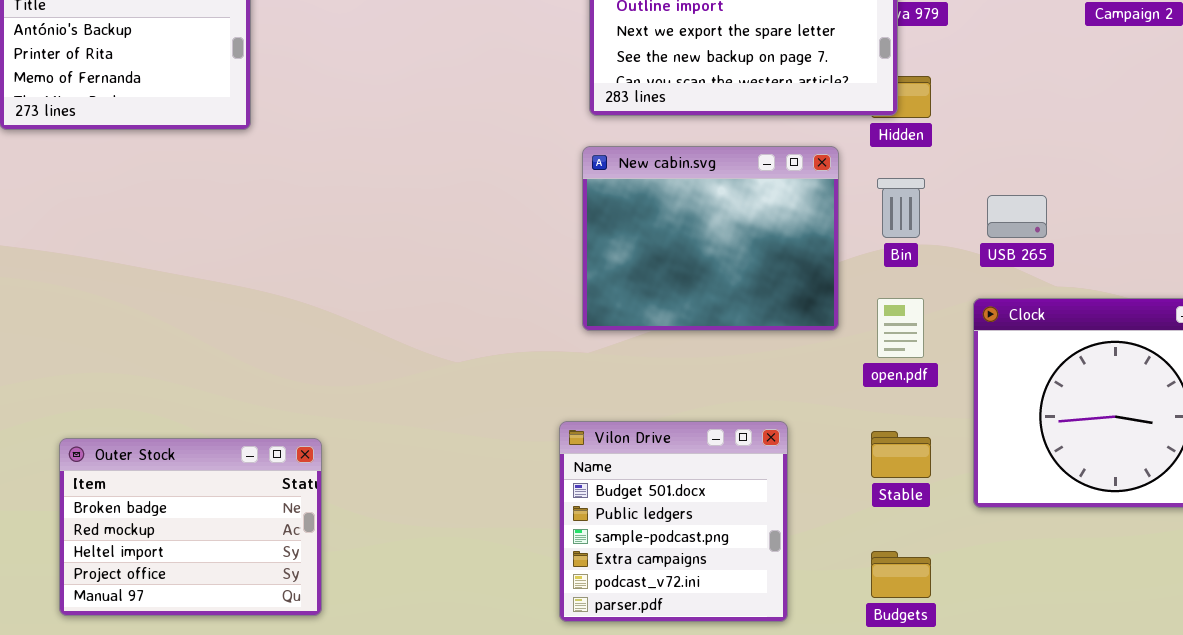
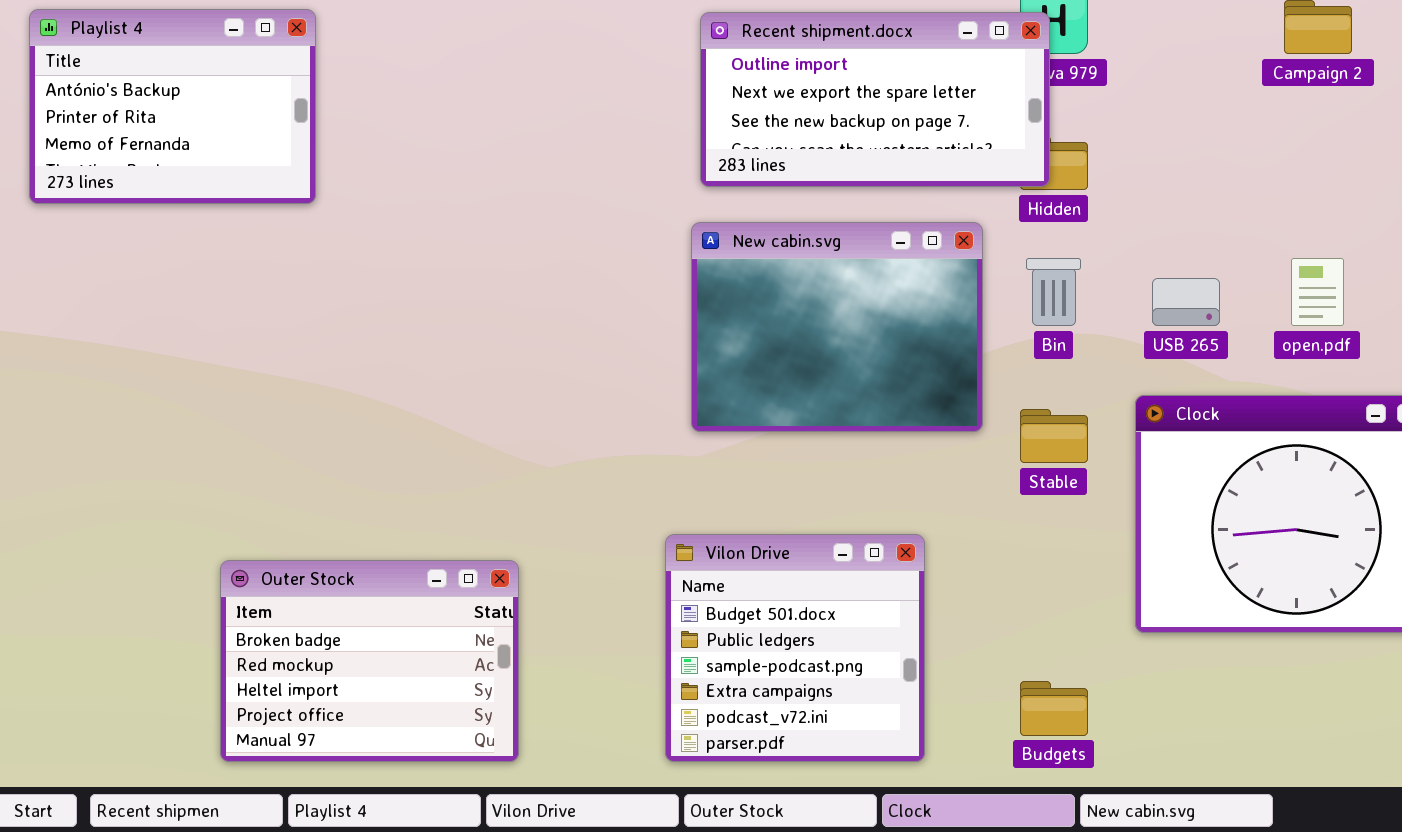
open.pdf: [877,298,924,358] -> [1291,258,1344,326], moved
Stable: [871,431,931,478] -> [1020,409,1088,463], moved
Outer Stock: [59,438,322,616] -> [220,560,519,762], moved

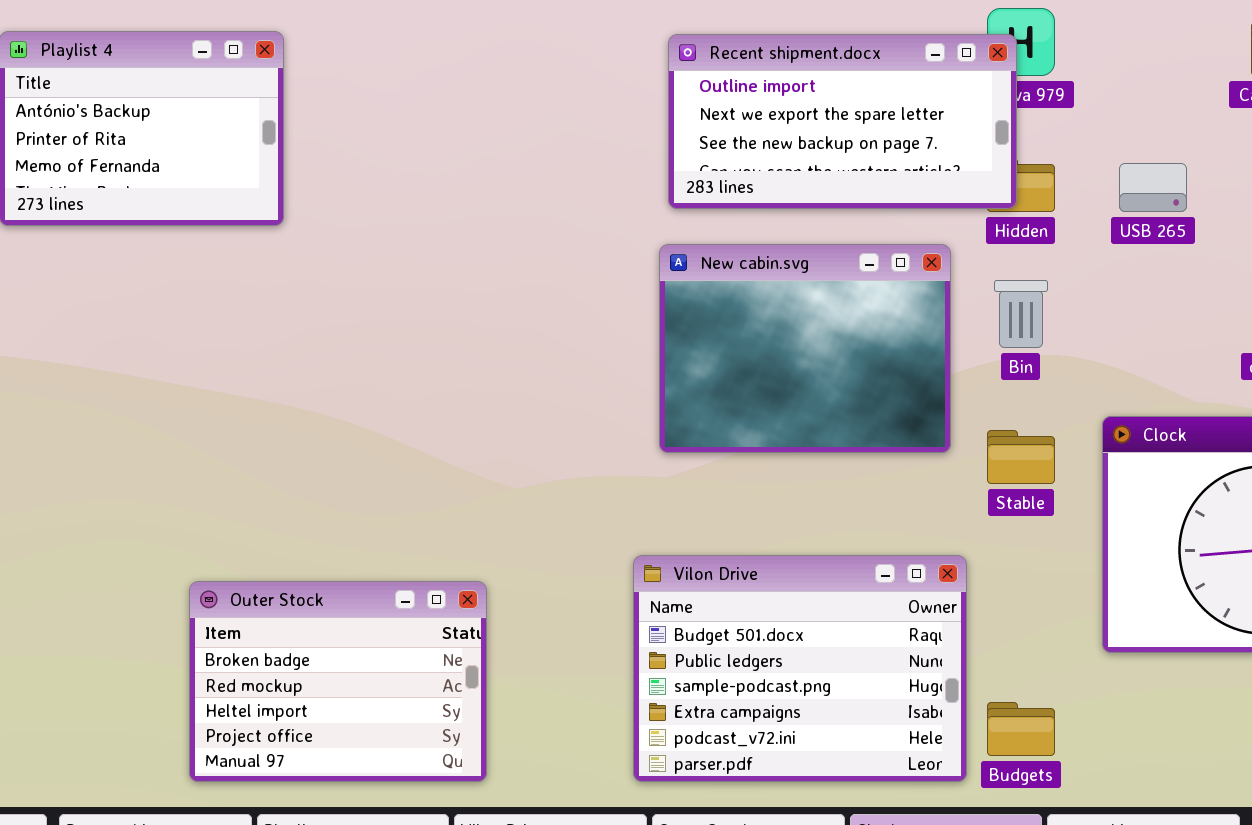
USB 265: [1152,278,1220,326] -> [1119,163,1187,212], moved
Vilon Drive: [665,534,925,762] -> [633,555,967,782], resized

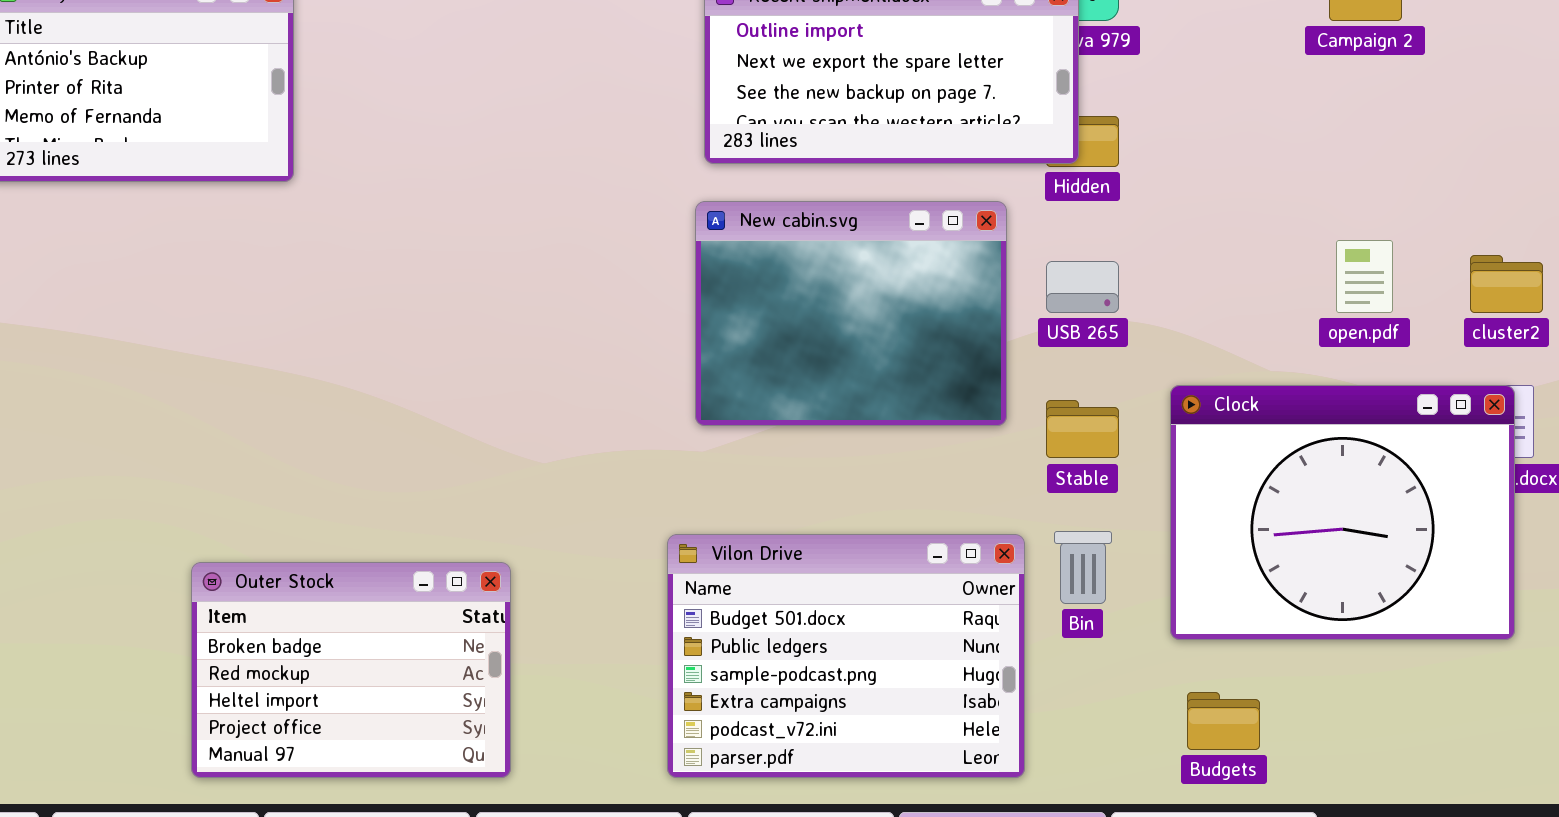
USB 265: [1119,163,1187,212] -> [1046,261,1119,313], moved
Bin: [994,280,1048,348] -> [1054,531,1112,604], moved
Budgets: [987,702,1055,756] -> [1187,692,1260,750], moved

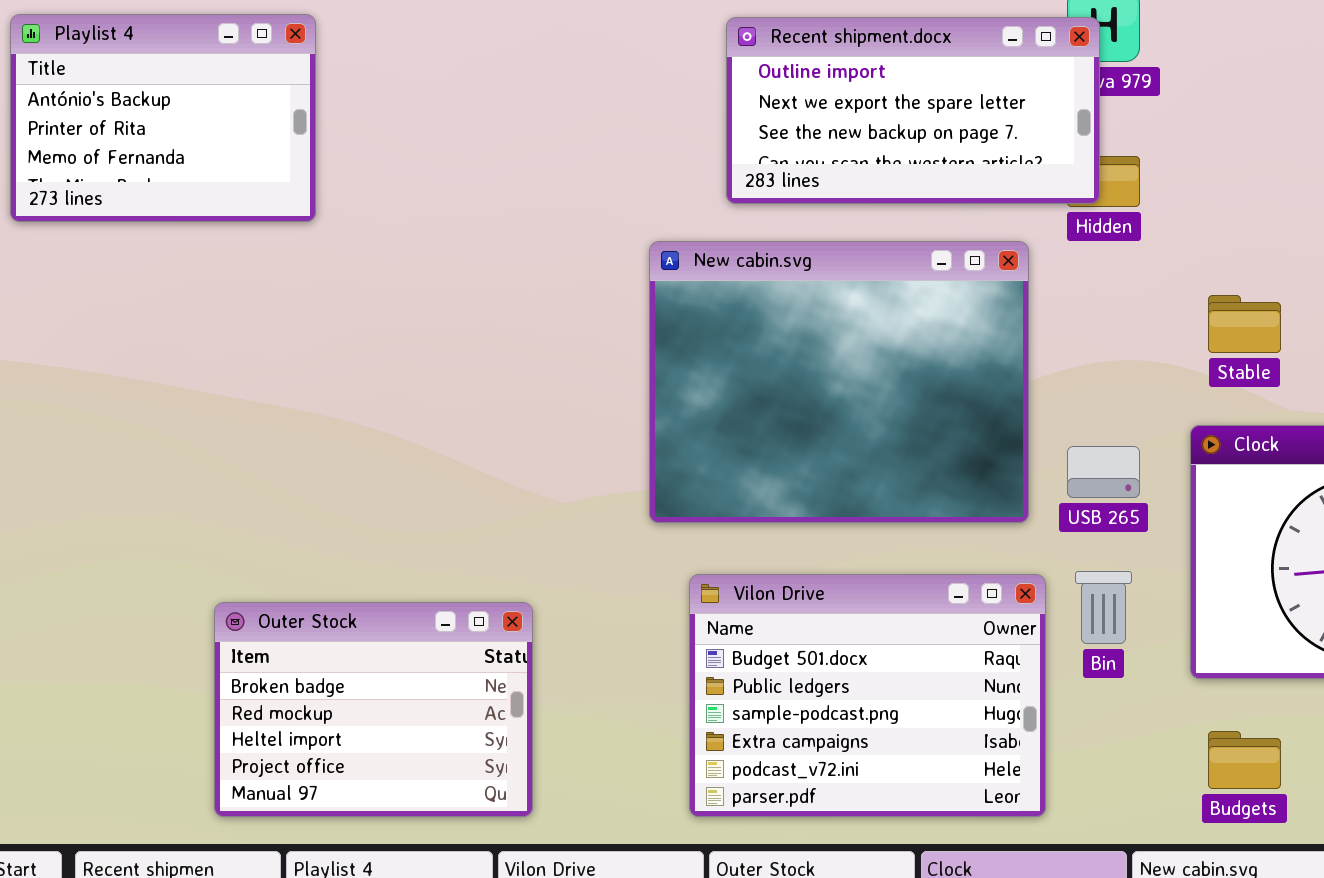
New cabin.svg: [695,201,1007,426] -> [649,241,1029,523], resized
USB 265: [1046,261,1119,313] -> [1067,446,1140,498], moved
Stable: [1046,400,1119,458] -> [1208,295,1281,353], moved

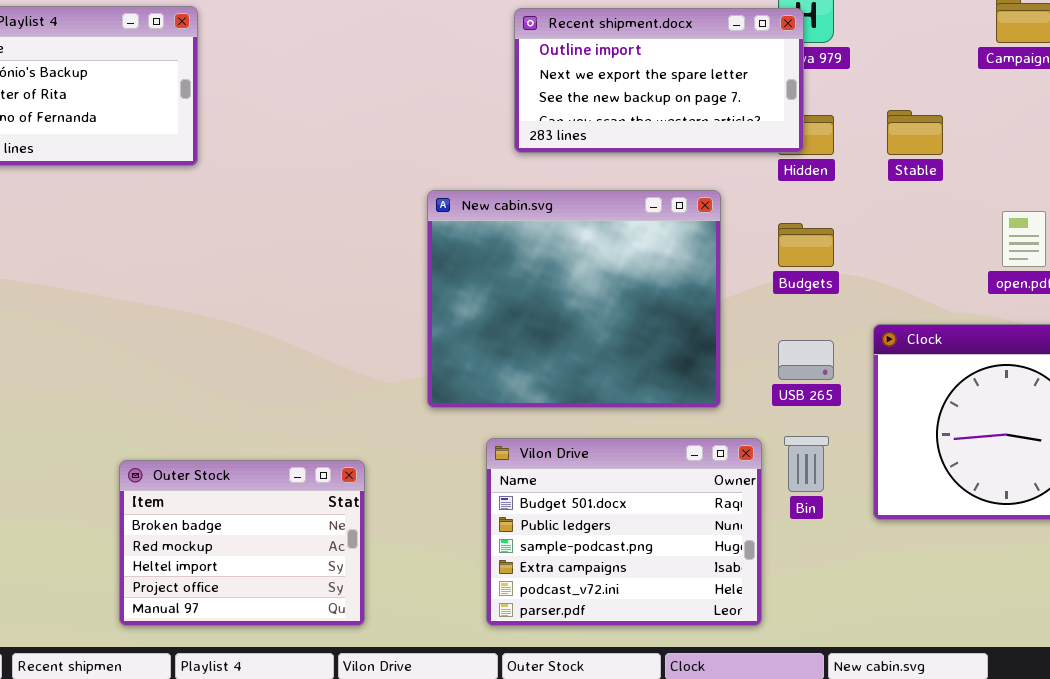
New cabin.svg: [649,241,1029,523] -> [427,190,721,408], moved
Stable: [1208,295,1281,353] -> [887,110,943,155], moved
Budgets: [1208,731,1281,789] -> [778,223,834,267], moved

